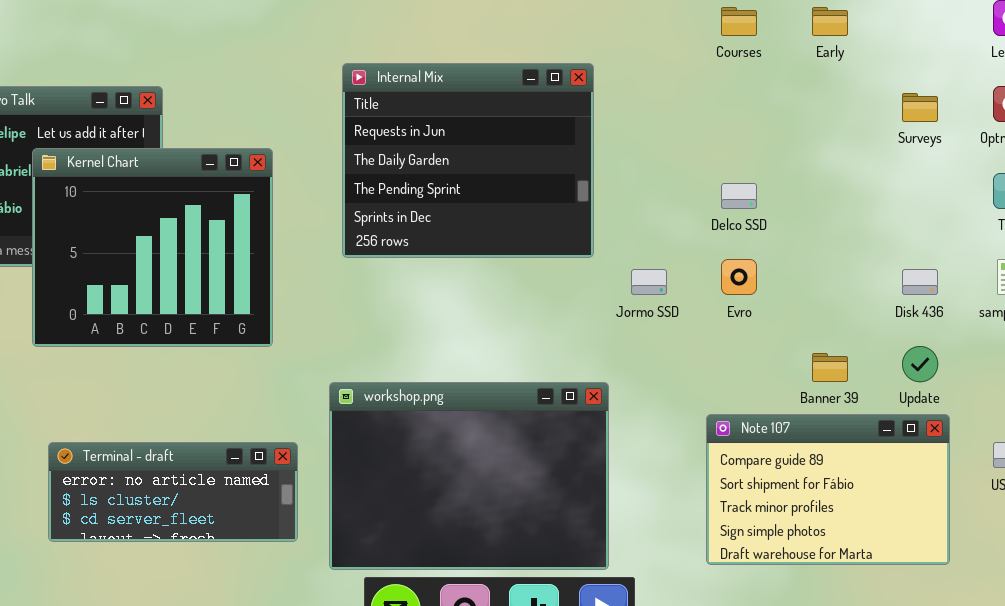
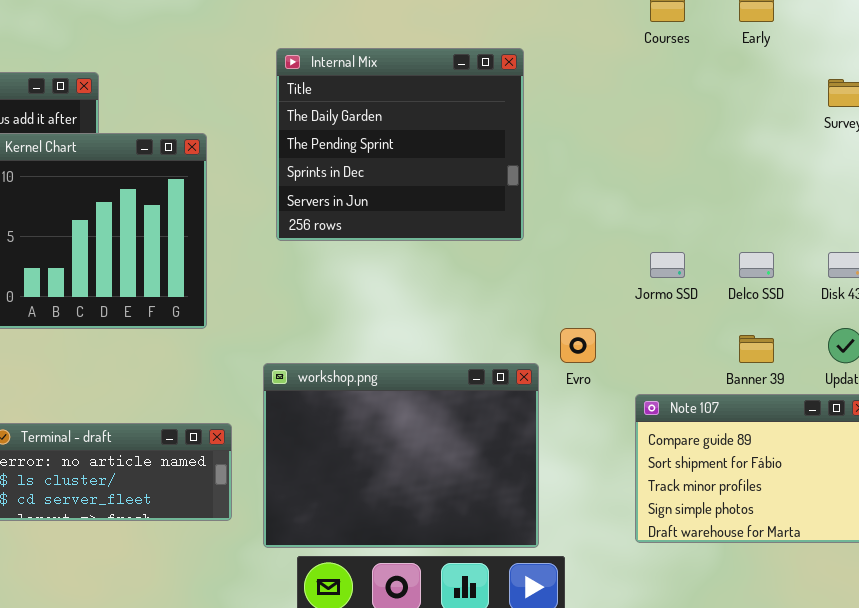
Internal Mix: [342,63,594,258] -> [276,48,524,241], scrolled down 1 row
Delco SSD: [721,183,757,209] -> [739,252,774,278], moved
Evro: [721,259,757,295] -> [560,328,596,363], moved
Jormo SSD: [631,269,667,295] -> [650,252,685,278], moved

